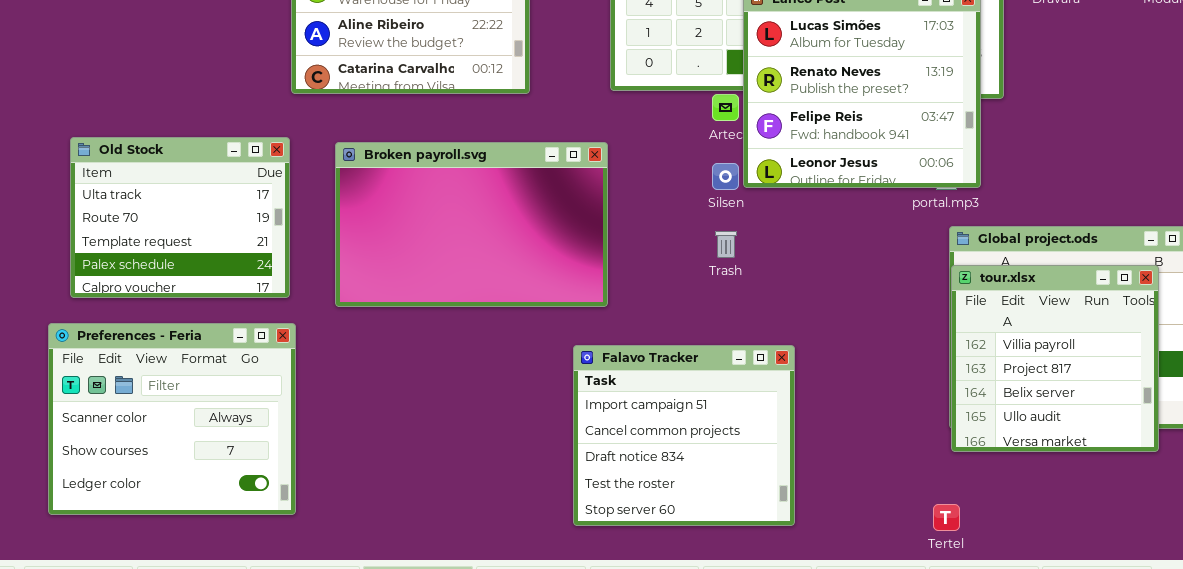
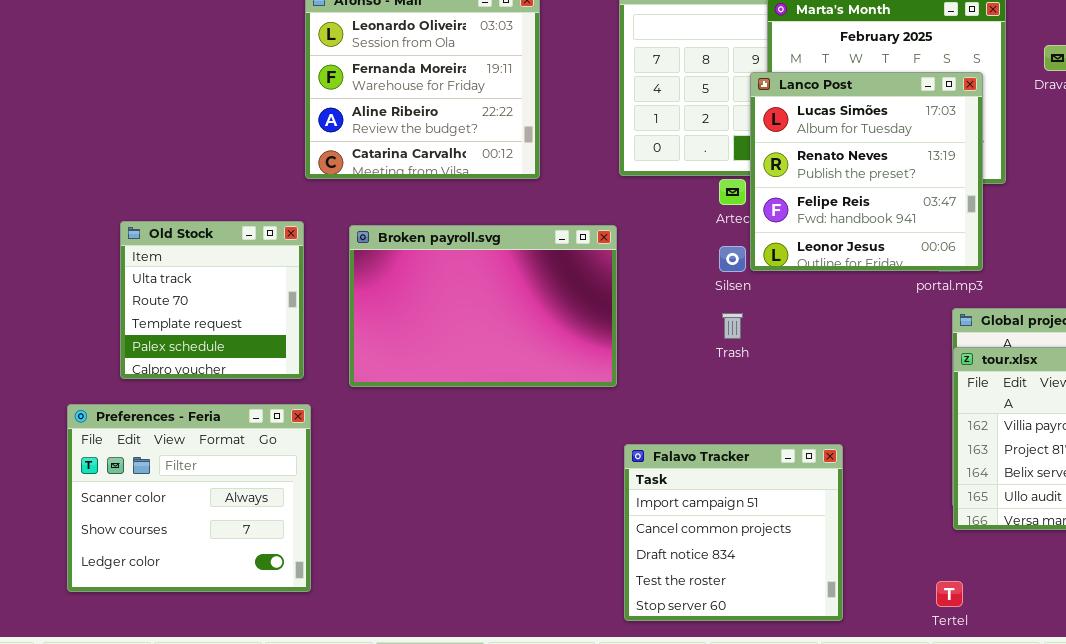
Old Stock: [70,137,290,298] -> [120,221,304,379], resized
Falavo Tracker: [573,345,795,526] -> [624,444,843,621], moved

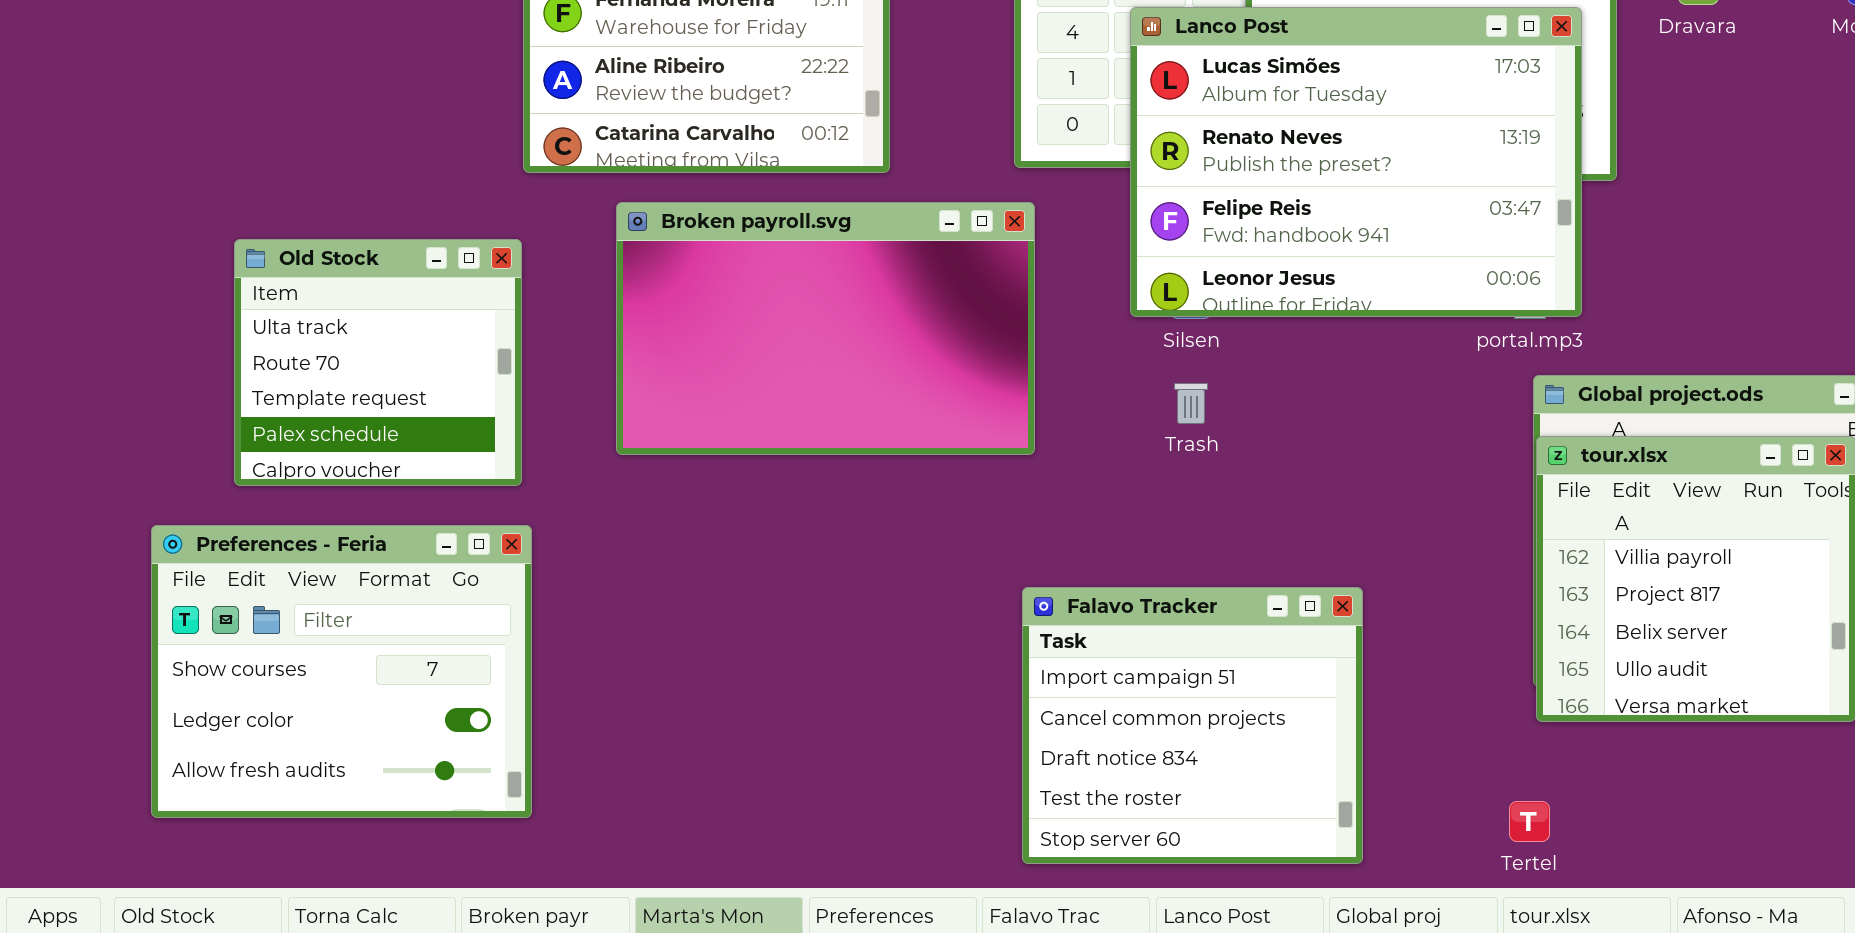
Lanco Post: [750,72,983,271] -> [1130,7,1582,317], resized
Broken payroll.svg: [349,225,617,387] -> [616,202,1035,455], moved
Preferences - Feria: [67,404,311,592] -> [151,525,532,818], scrolled down 1 row

